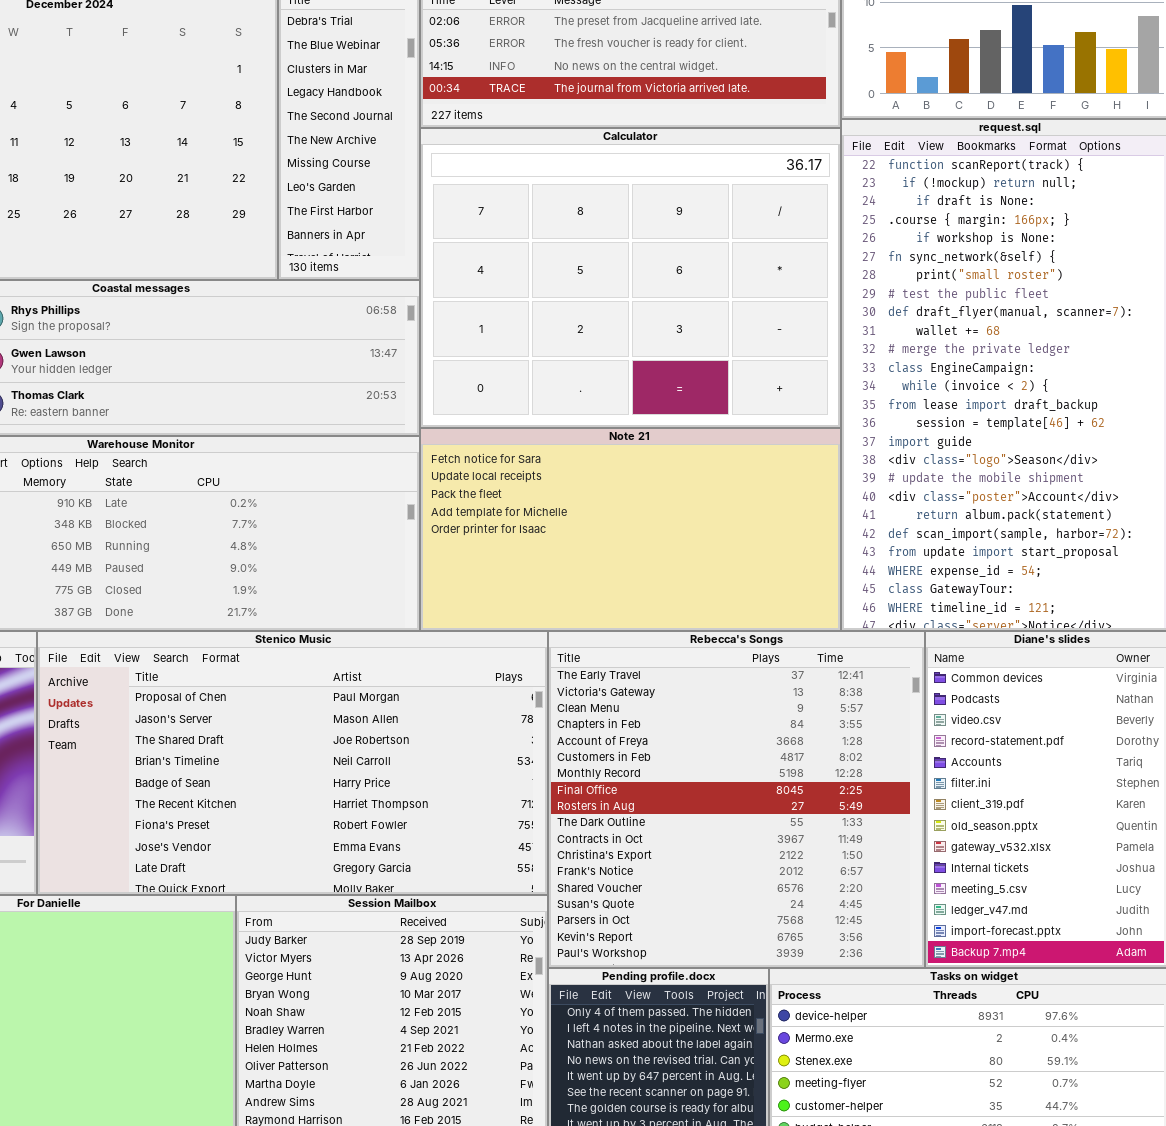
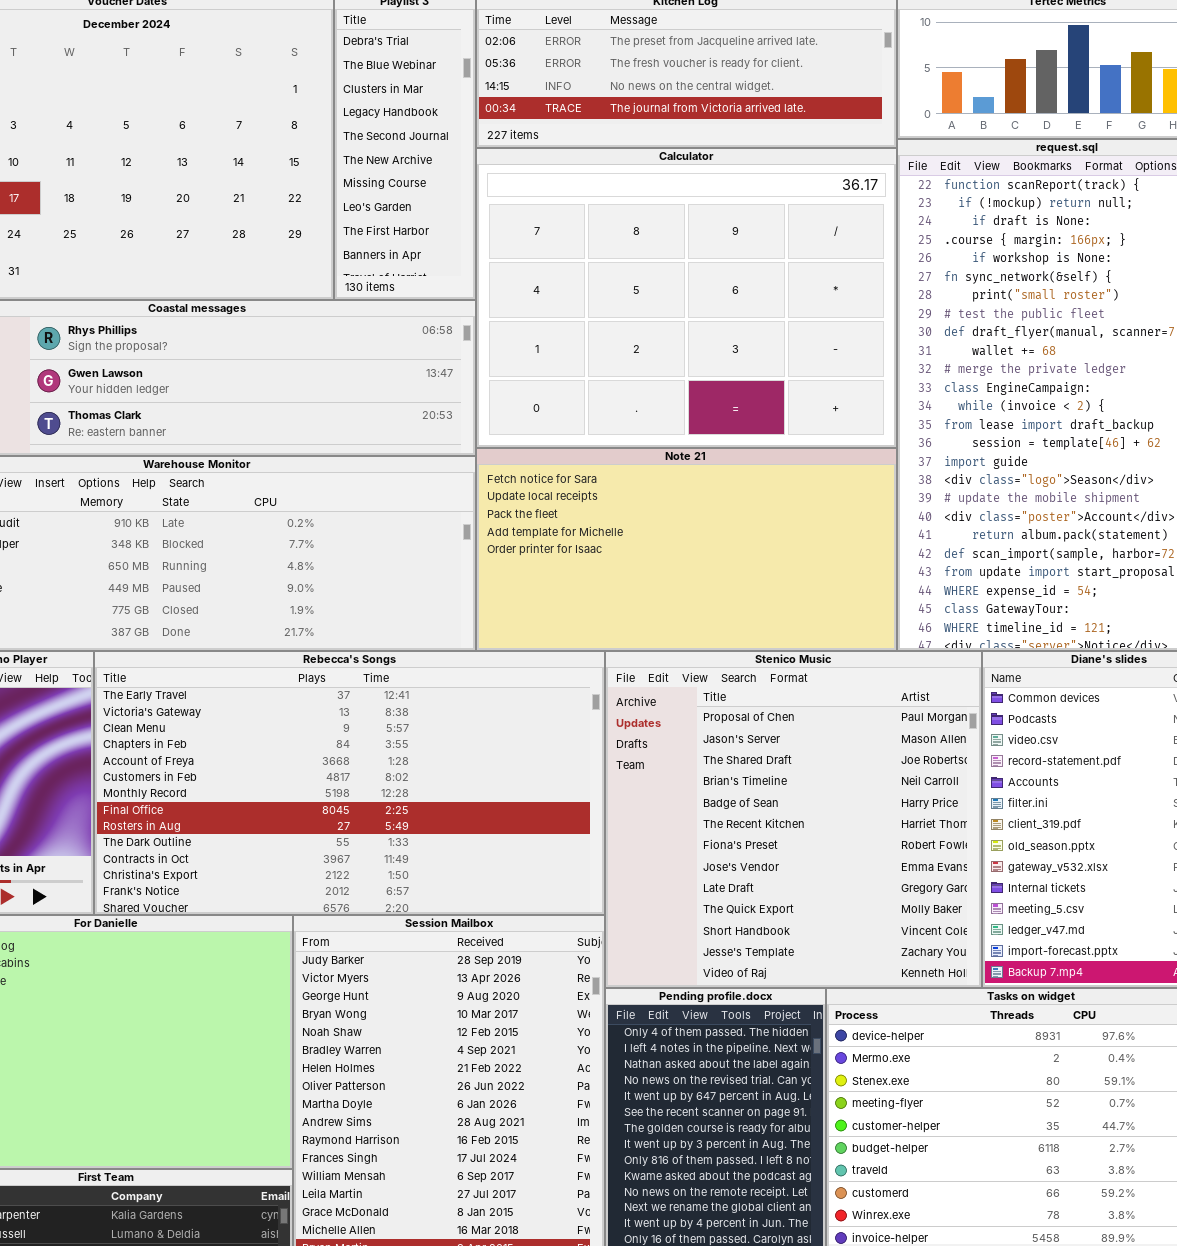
Stenico Music: [37,631,548,895] -> [605,651,982,988], moved, resized
Rebecca's Songs: [548,631,925,968] -> [94,651,605,915], moved, resized

